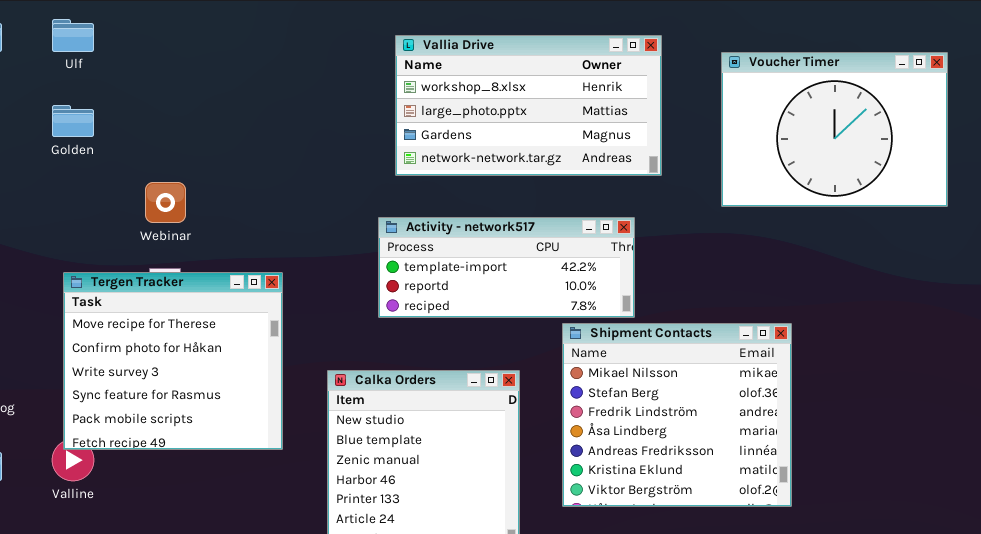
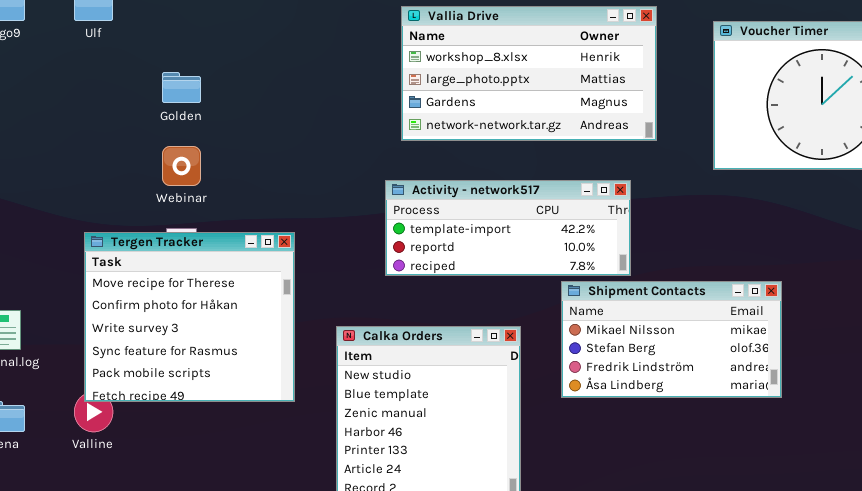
Golden: [52,105,94,137] -> [162,72,201,103], moved
Shipment Contacts: [562,323,792,507] -> [561,281,782,398], resized

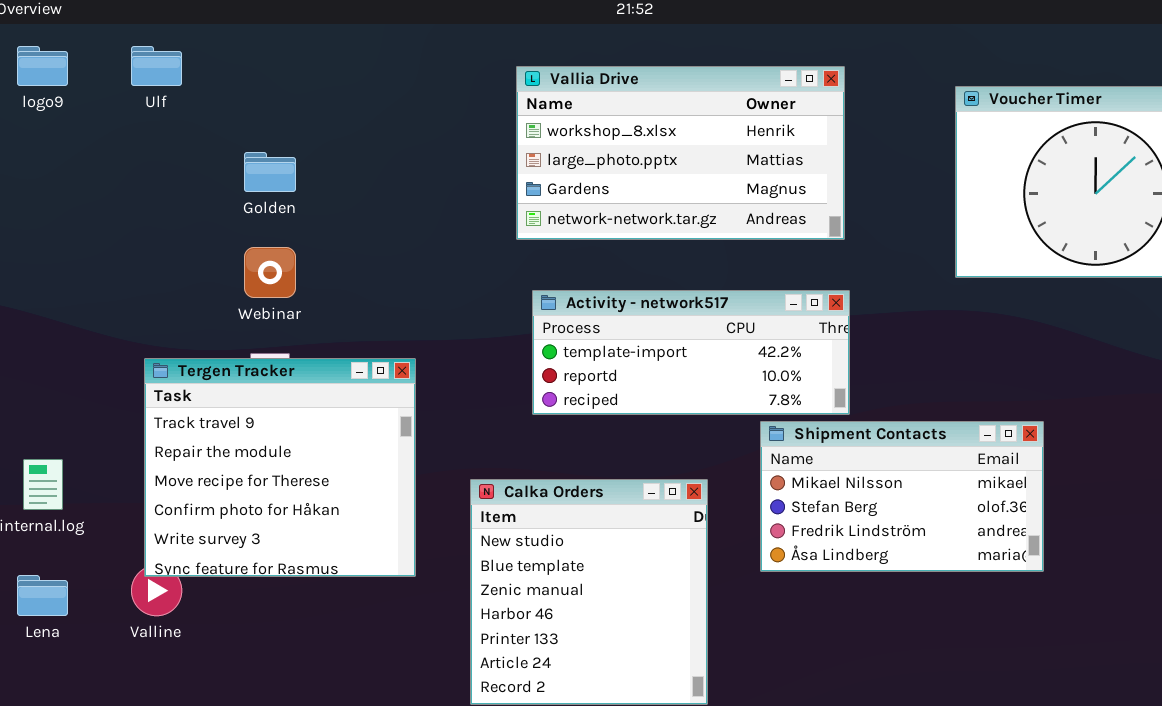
Vallia Drive: [401,6,657,141] -> [516,66,845,240], moved
Tergen Tracker: [84,232,295,402] -> [144,358,416,577], scrolled up 2 rows

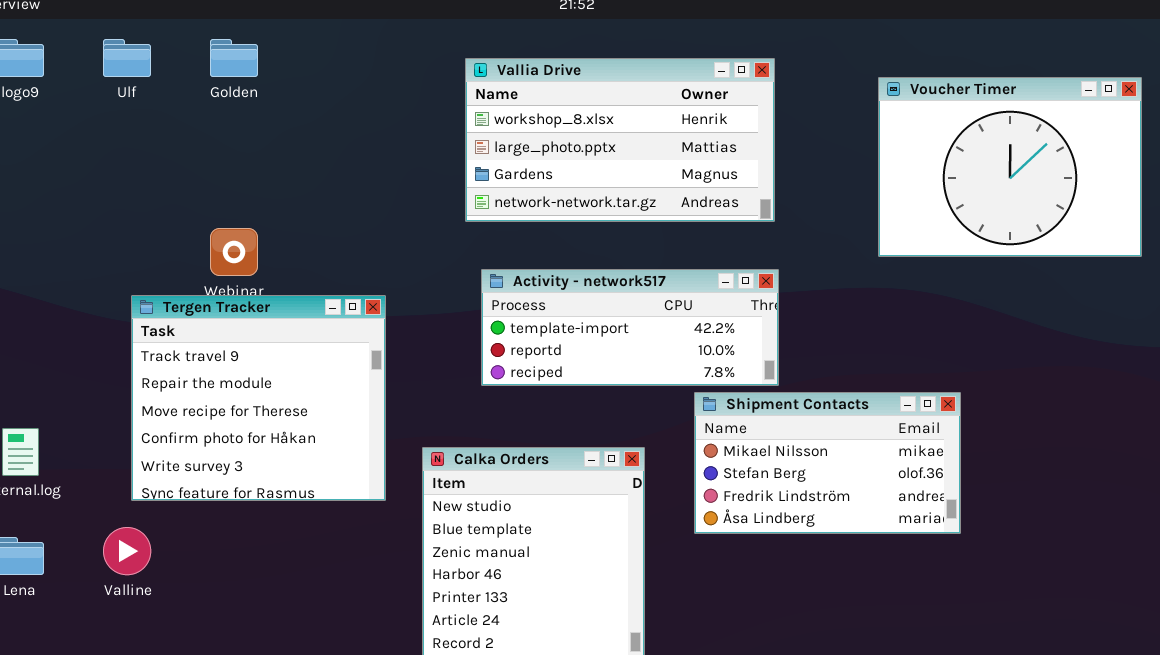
Golden: [244,152,296,192] -> [210,39,258,77], moved
Tergen Tracker: [144,358,416,577] -> [131,295,386,501], moved

